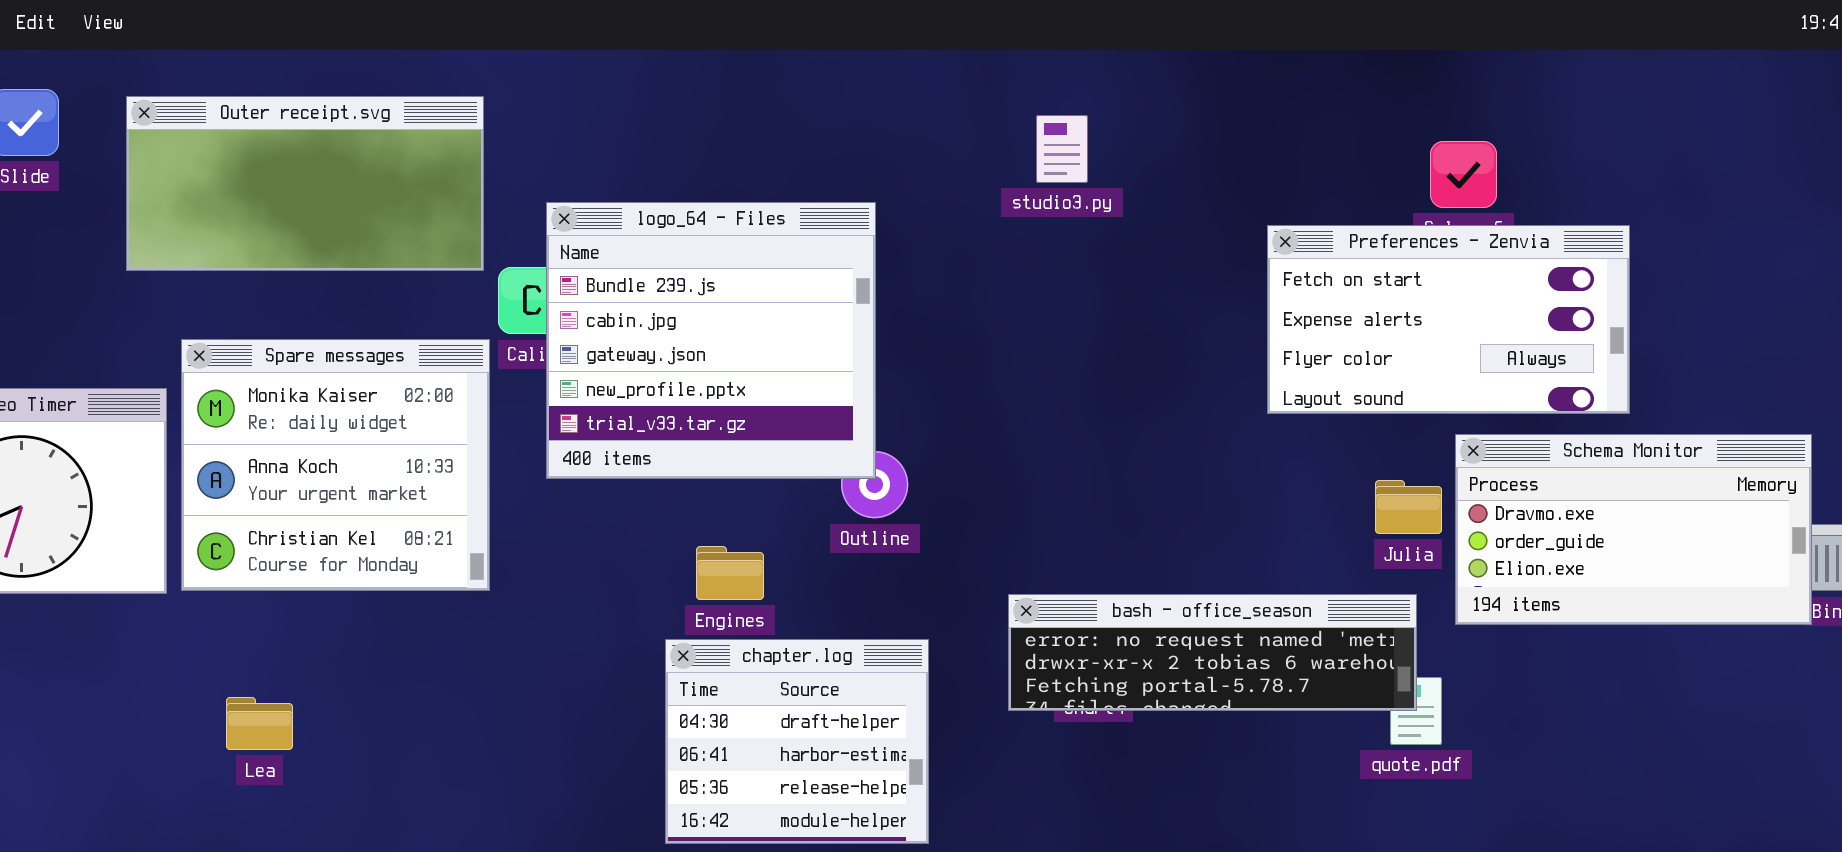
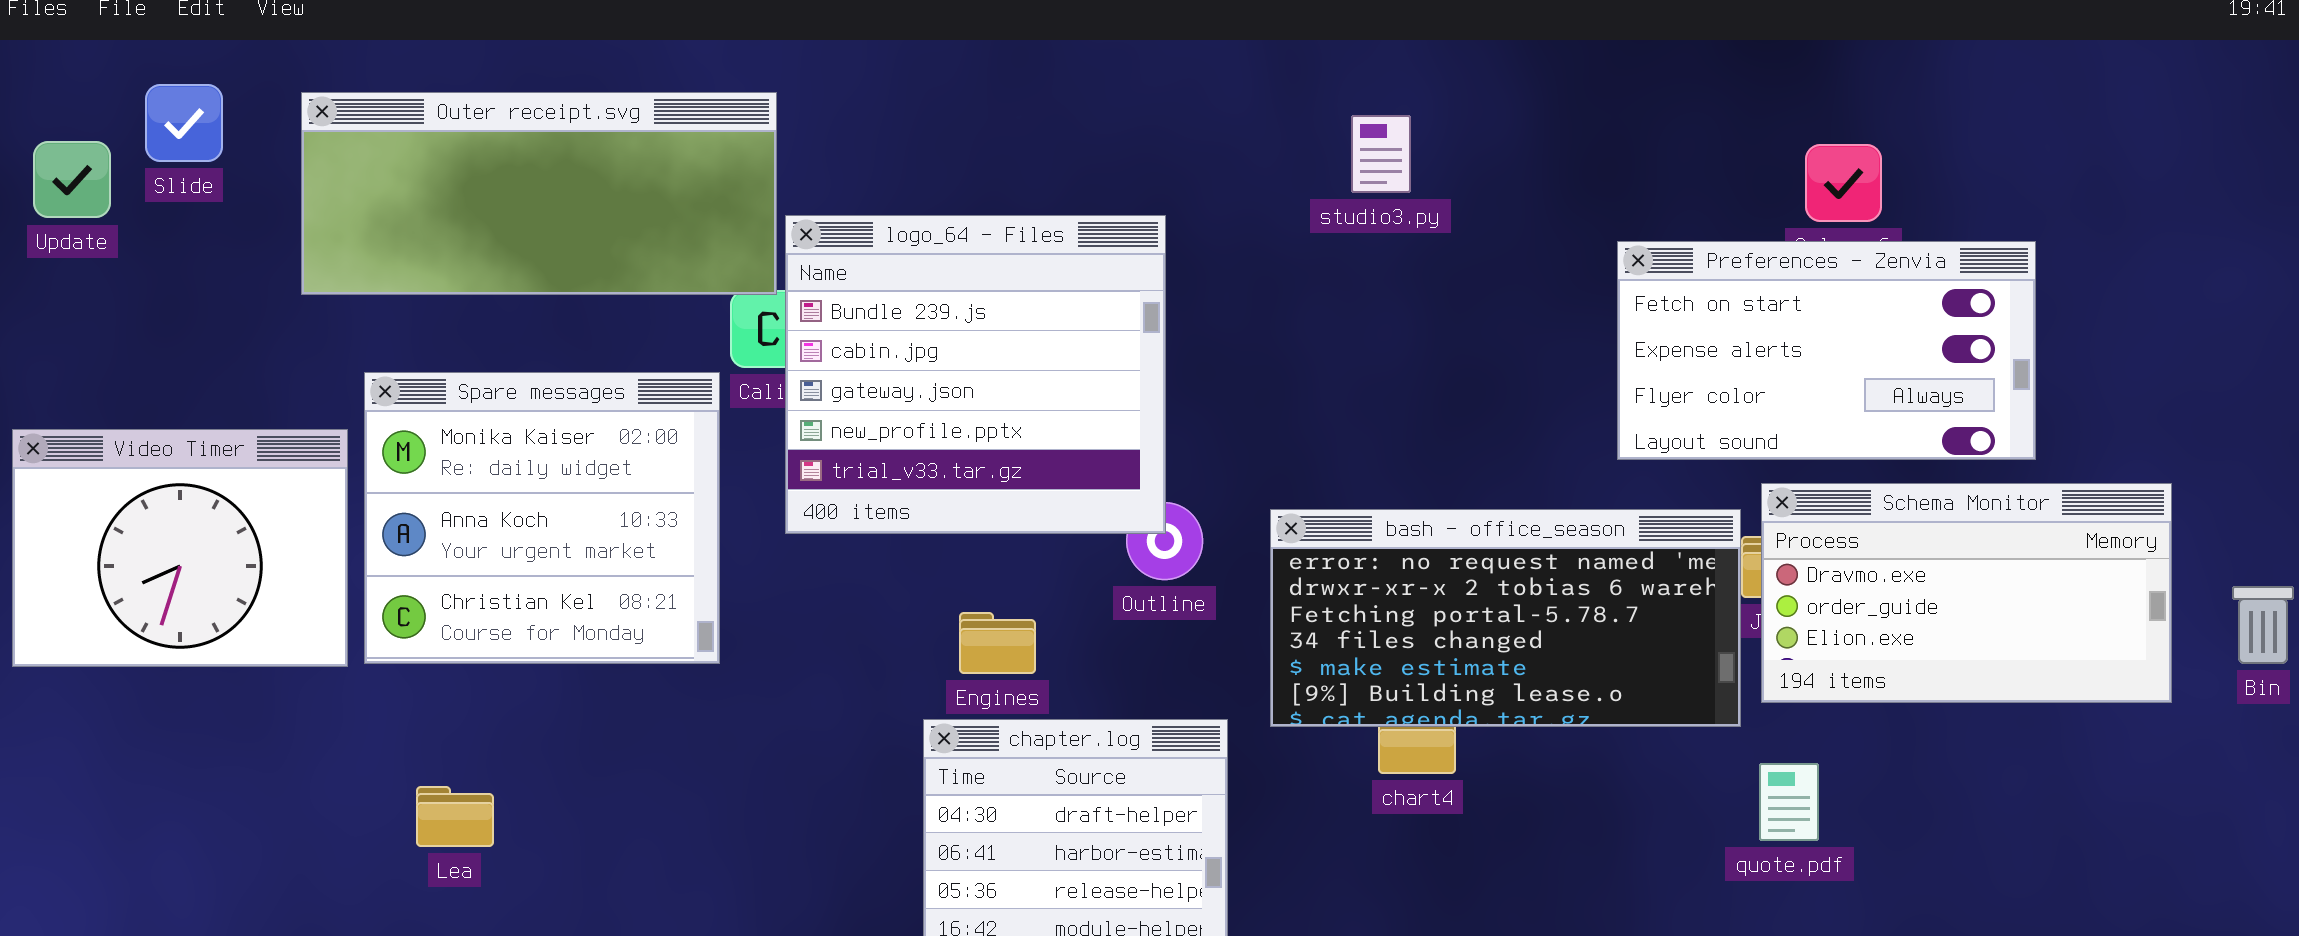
Outer receipt.svg: [126,96,484,271] -> [301,92,777,295], resized
Schema Monitor: [1455,434,1812,625] -> [1761,483,2172,703], moved
bash - office_season: [1008,594,1417,711] -> [1270,509,1741,727], moved, resized

